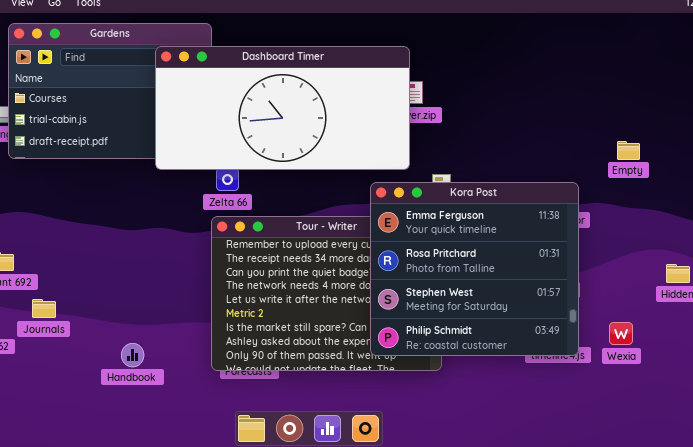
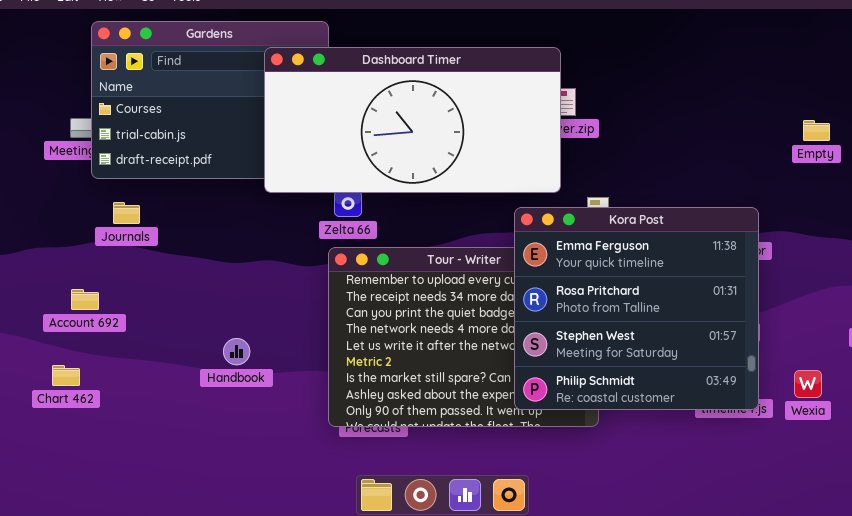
Empty: [617,141,640,160] -> [803,120,830,141], moved
Journals: [32,299,56,318] -> [113,202,140,224], moved
Handbook: [121,343,144,367] -> [223,338,250,365], moved

